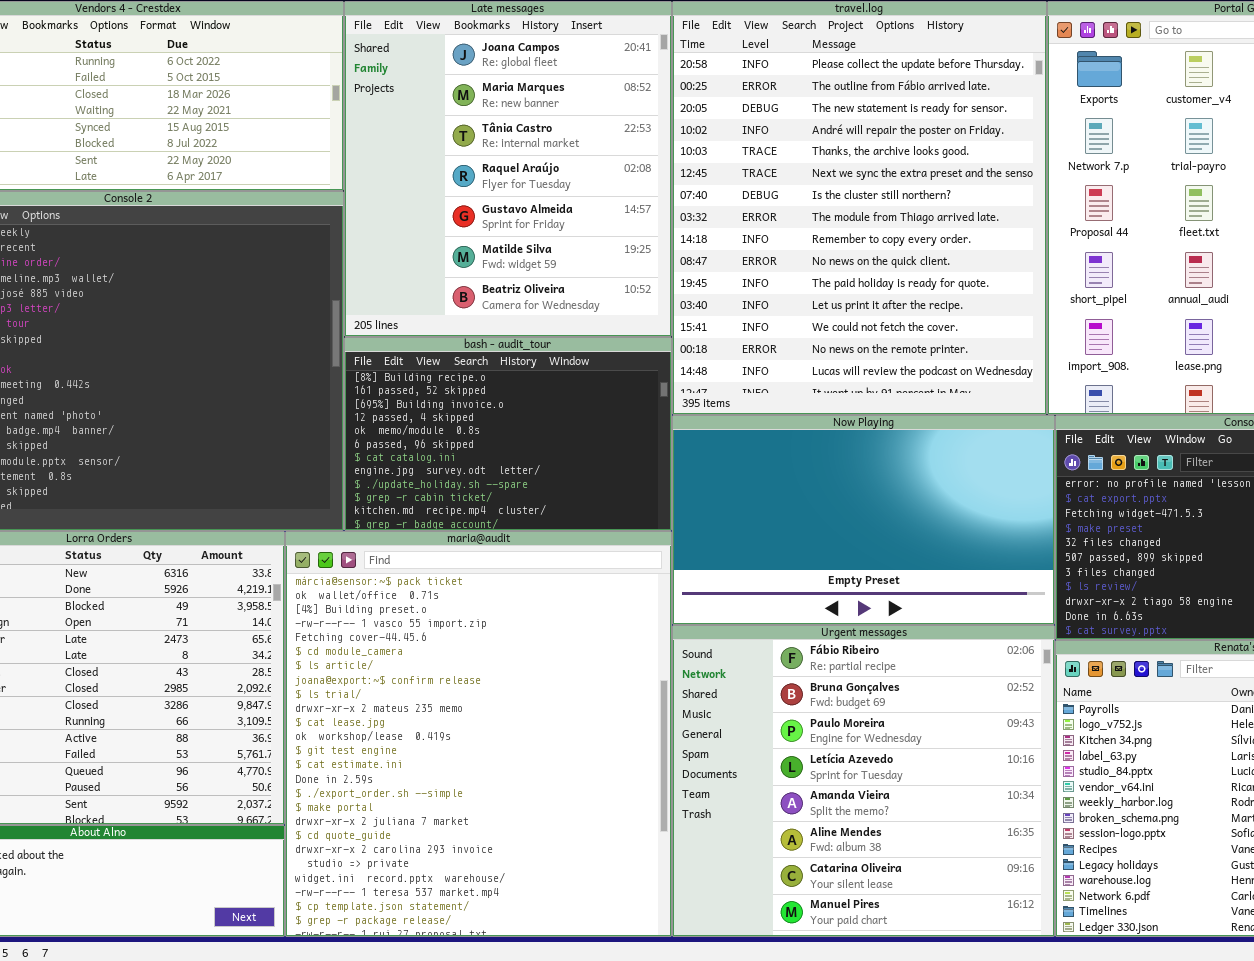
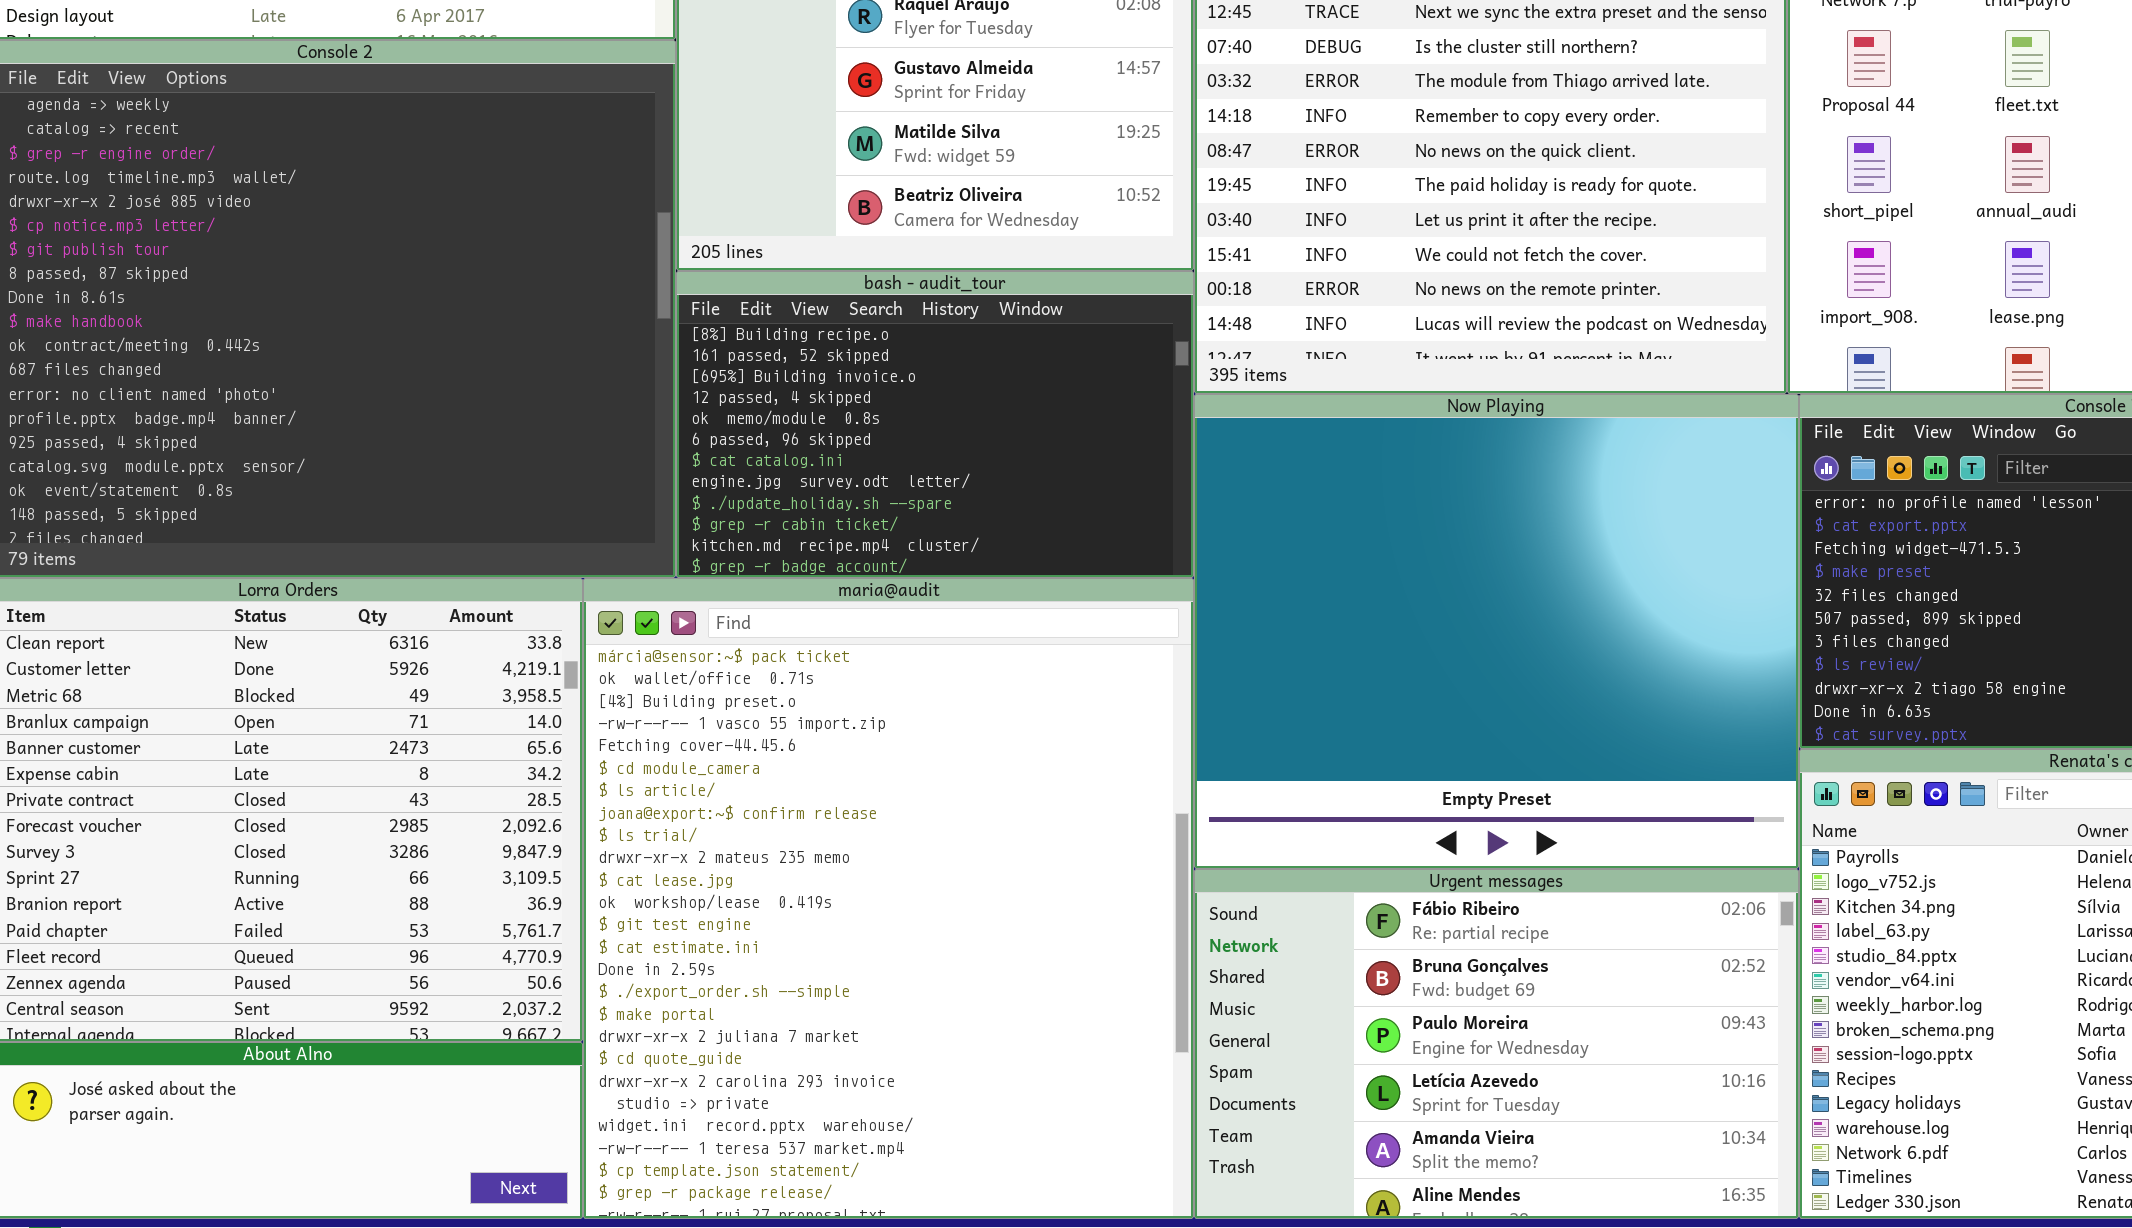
Now Playing: [672,415,1055,625] -> [1194,394,1799,869], resized
Urgent messages: [672,625,1055,937] -> [1194,869,1799,1219], resized

